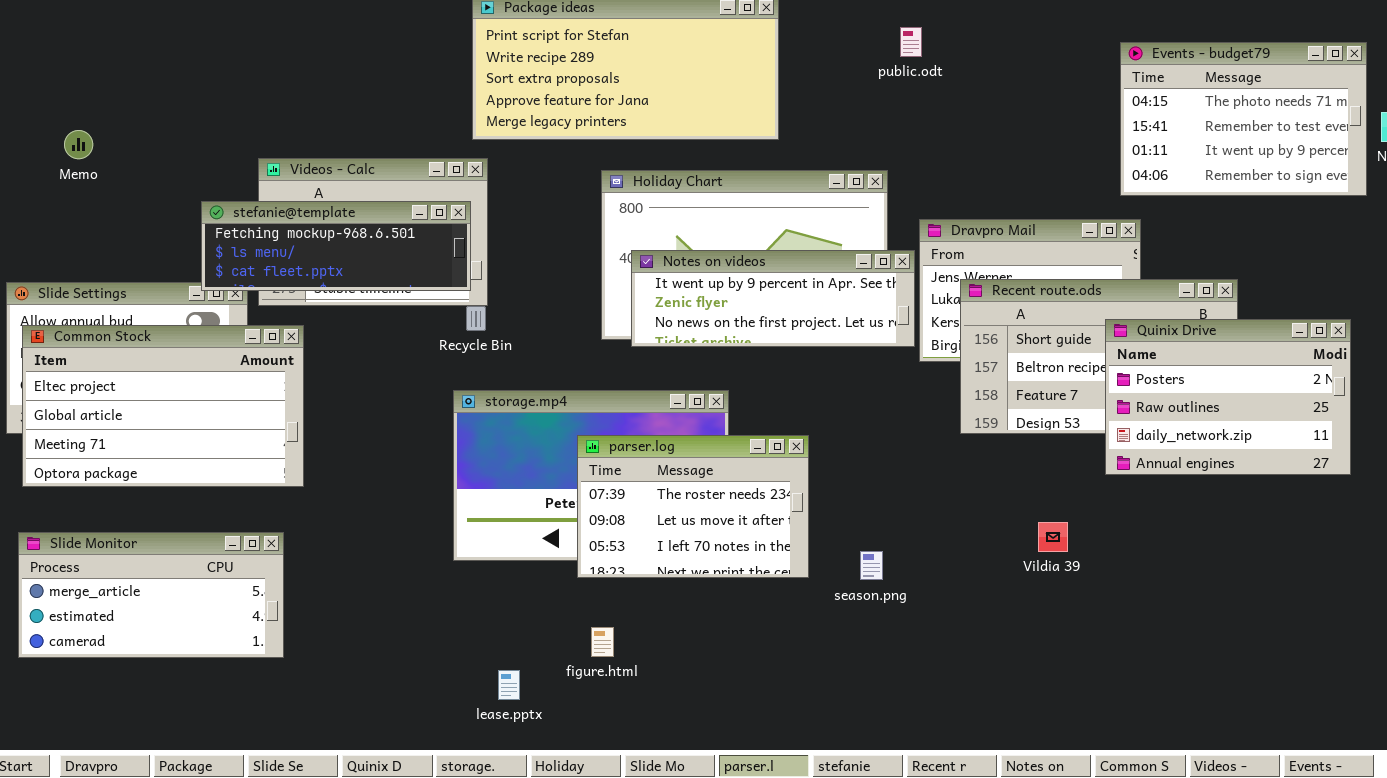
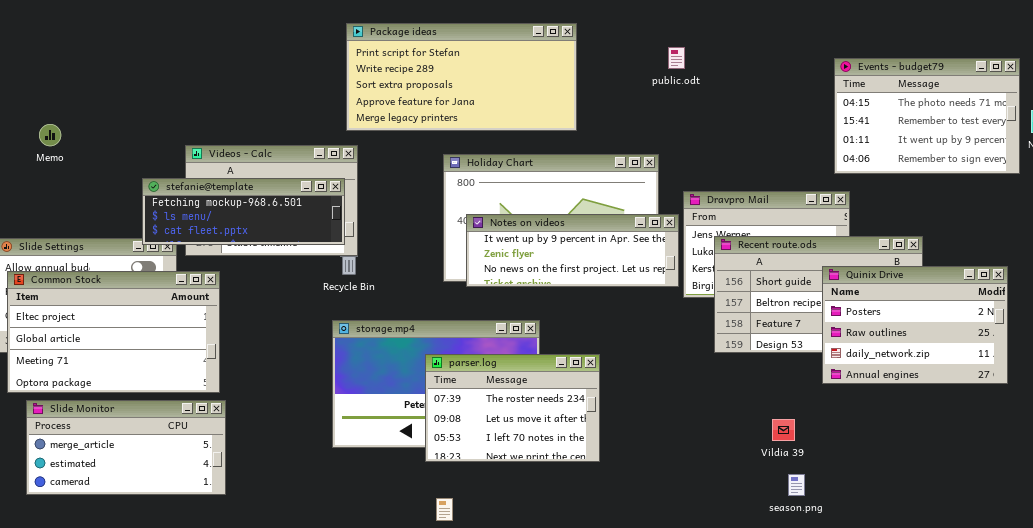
Slide Monitor: [18,532,284,658] -> [26,400,226,495], moved
season.png: [860,551,883,580] -> [788,474,805,496], moved

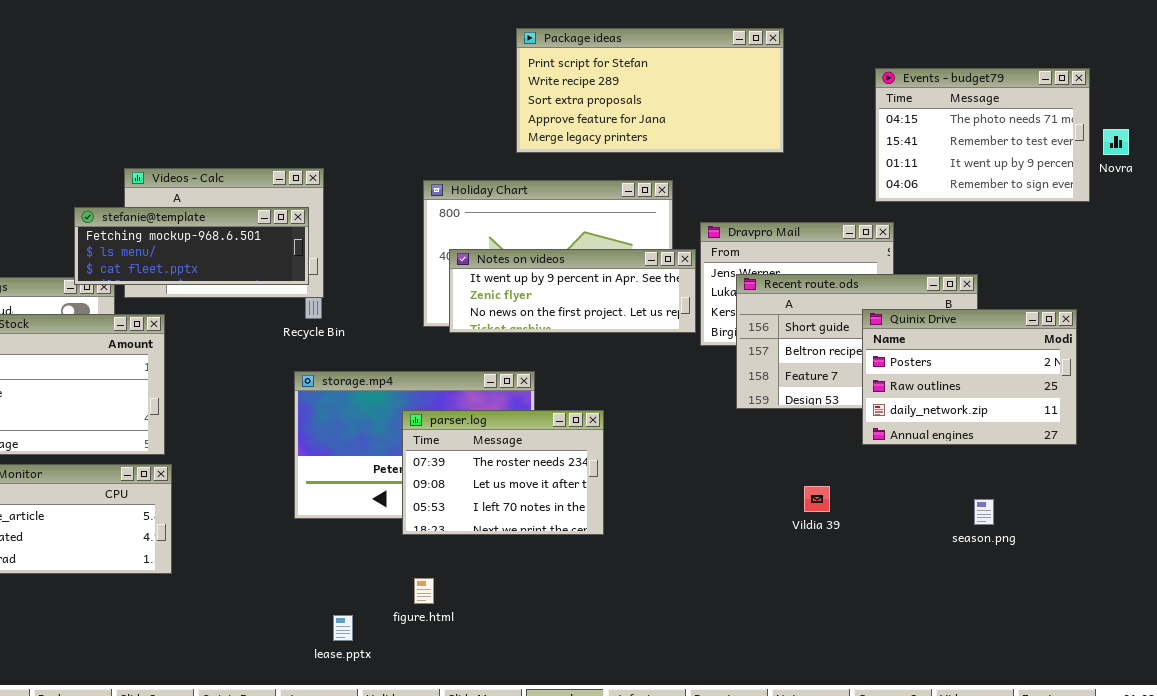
Package ideas: [346,23,577,131] -> [516,28,784,153], moved
season.png: [788,474,805,496] -> [974,499,994,525], moved

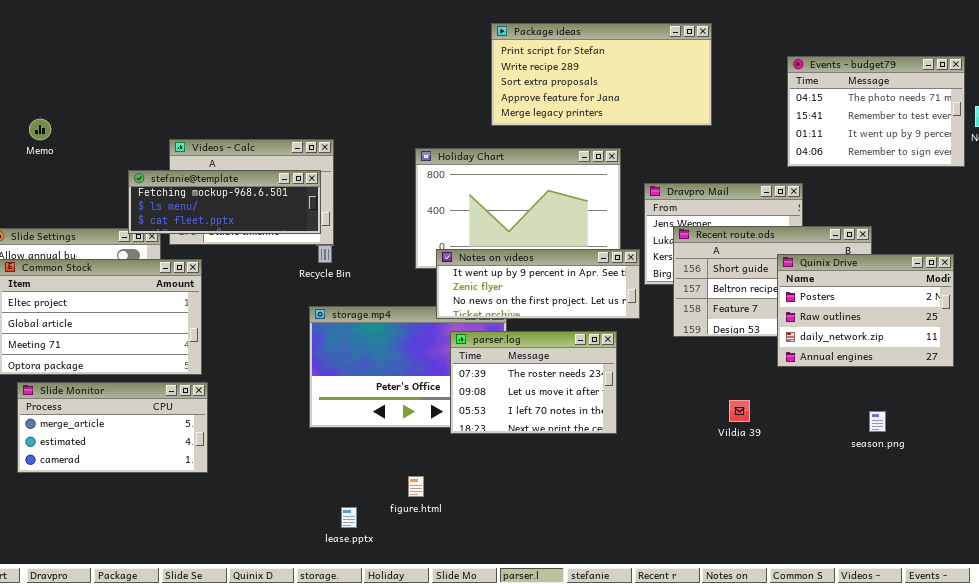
Notes on videos: [449,249,696,333] -> [436,249,640,319], moved
parser.log: [402,410,604,535] -> [450,331,617,434], moved

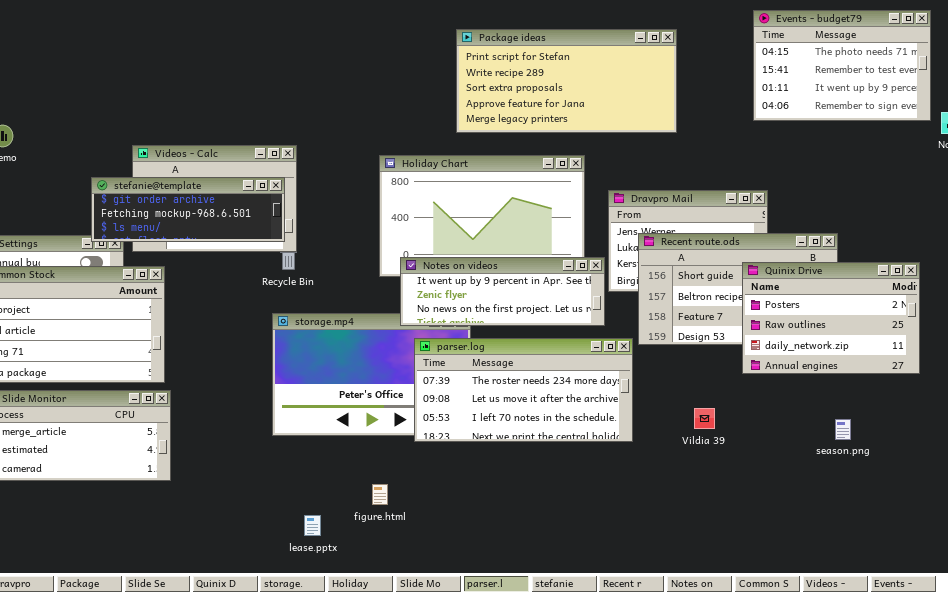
Events - budget79: [787,56,965,167] -> [753,10,931,121], moved
stefanie@template: [128,170,321,234] -> [91,177,285,242], scrolled up 1 row
parser.log: [450,331,617,434] -> [414,338,633,442], resized

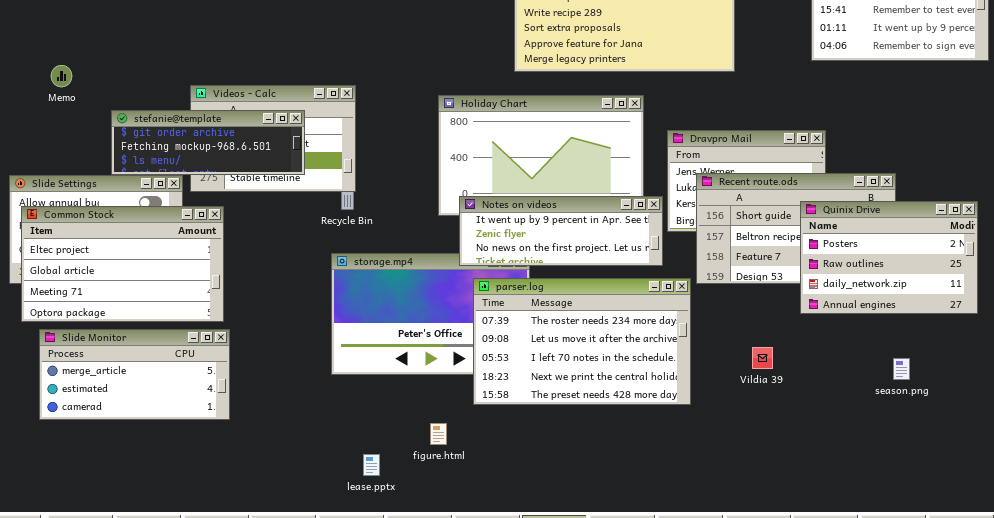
stefanie@template: [91,177,285,242] -> [111,110,305,175], moved
parser.log: [414,338,633,442] -> [473,278,691,405], resized

